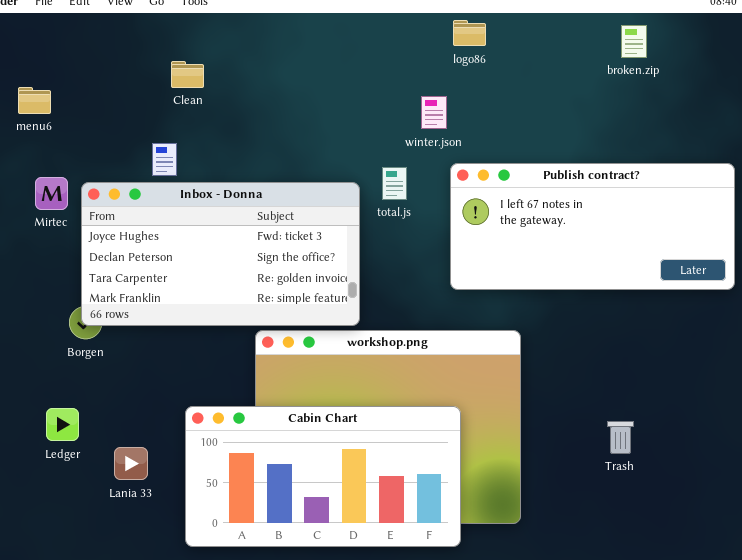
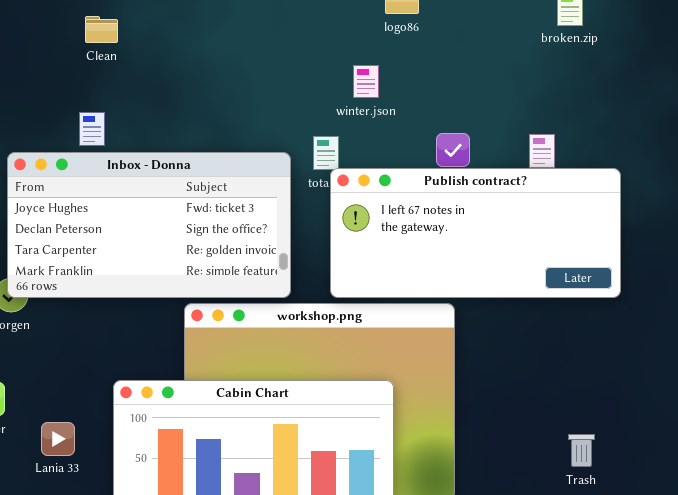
Clean: [171,61,204,88] -> [85,16,118,43], moved
Publish contract?: [450,163,735,290] -> [330,168,621,298], moved
Trash: [607,421,634,454] -> [568,434,595,467], moved

